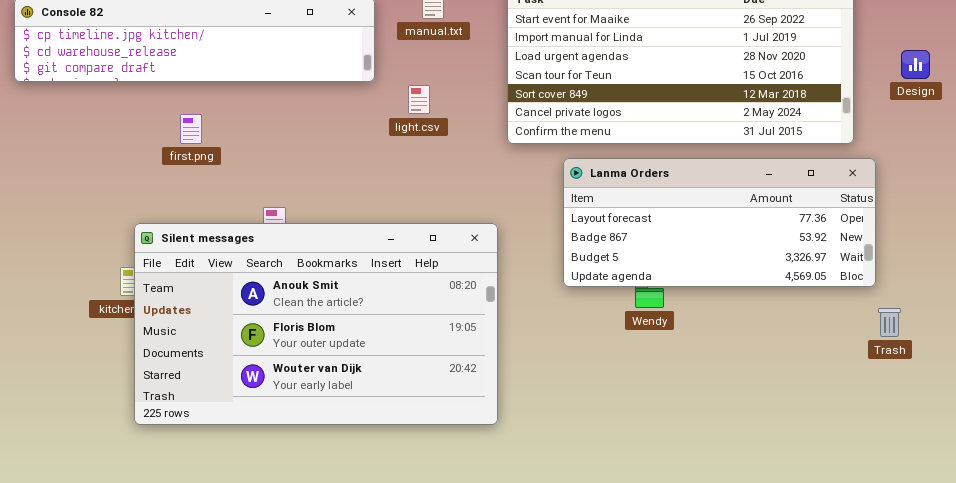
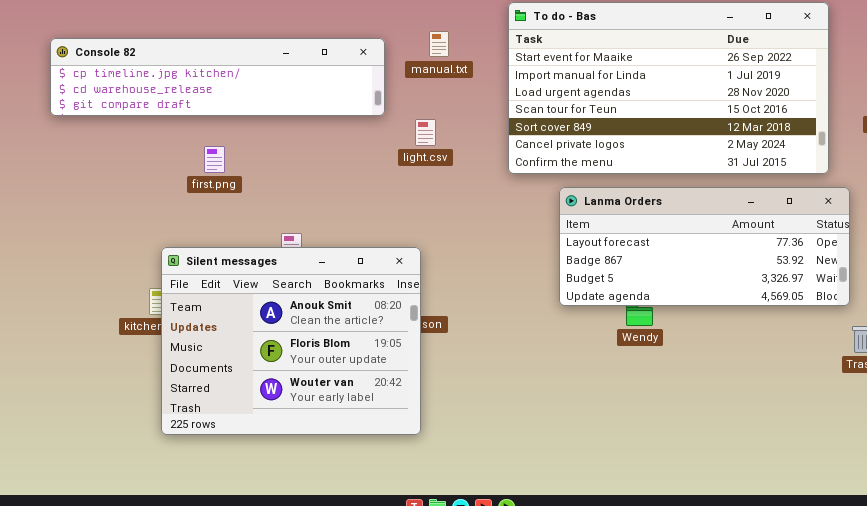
Silent messages: [134,223,498,425] -> [161,247,421,435], resized

